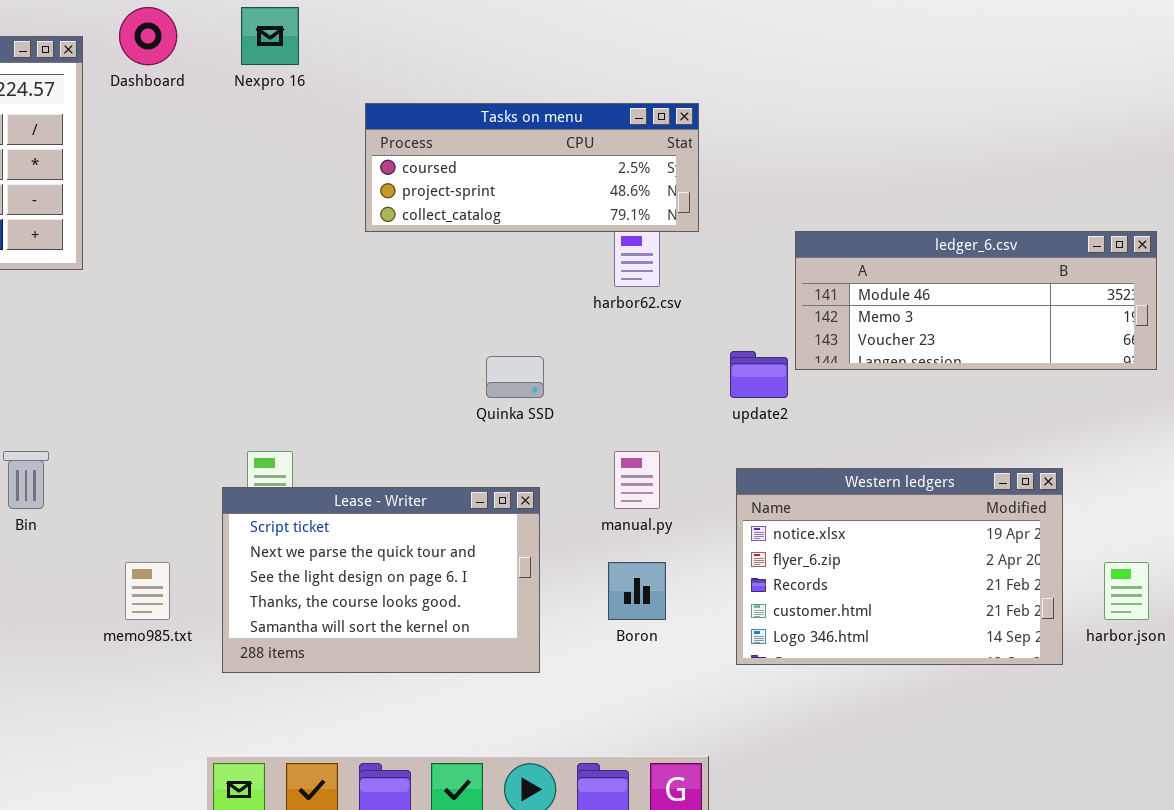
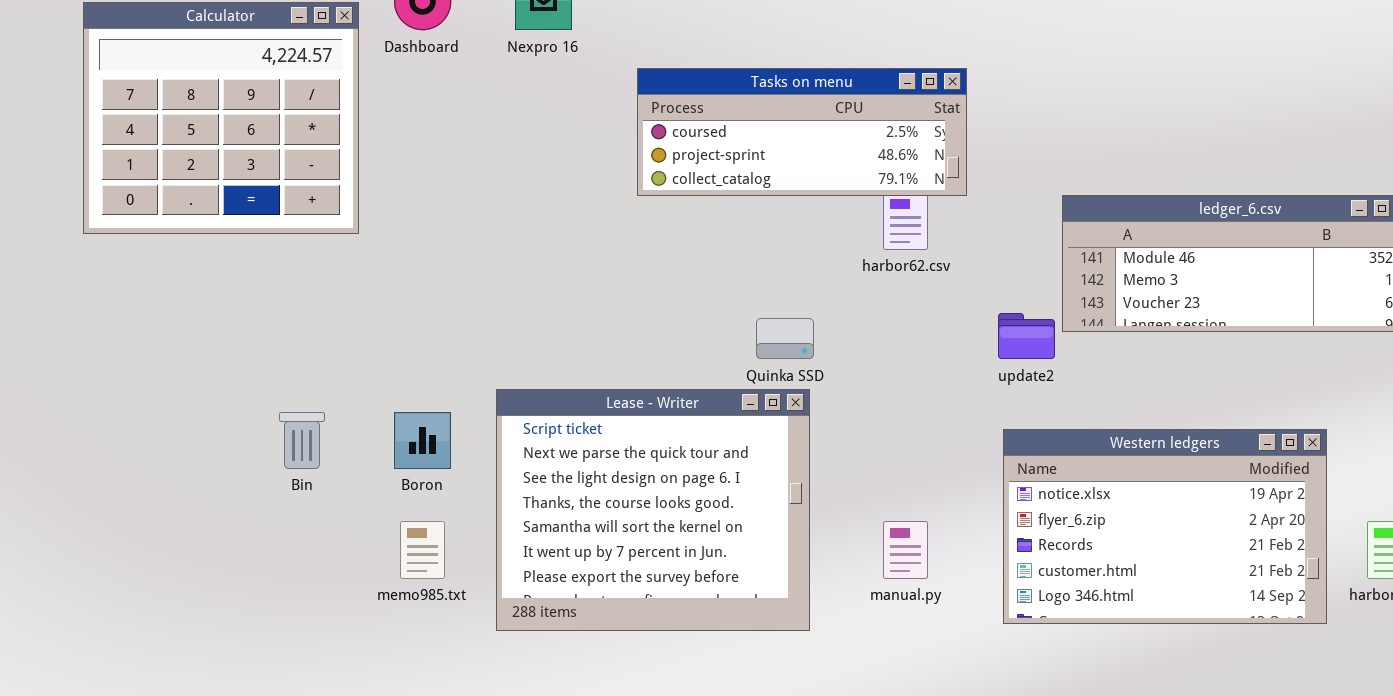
manual.py: [614,451,660,509] -> [883,521,928,579], moved
Lease - Writer: [222,487,540,673] -> [496,389,810,631], resized
Boron: [608,562,666,620] -> [394,412,451,469], moved

